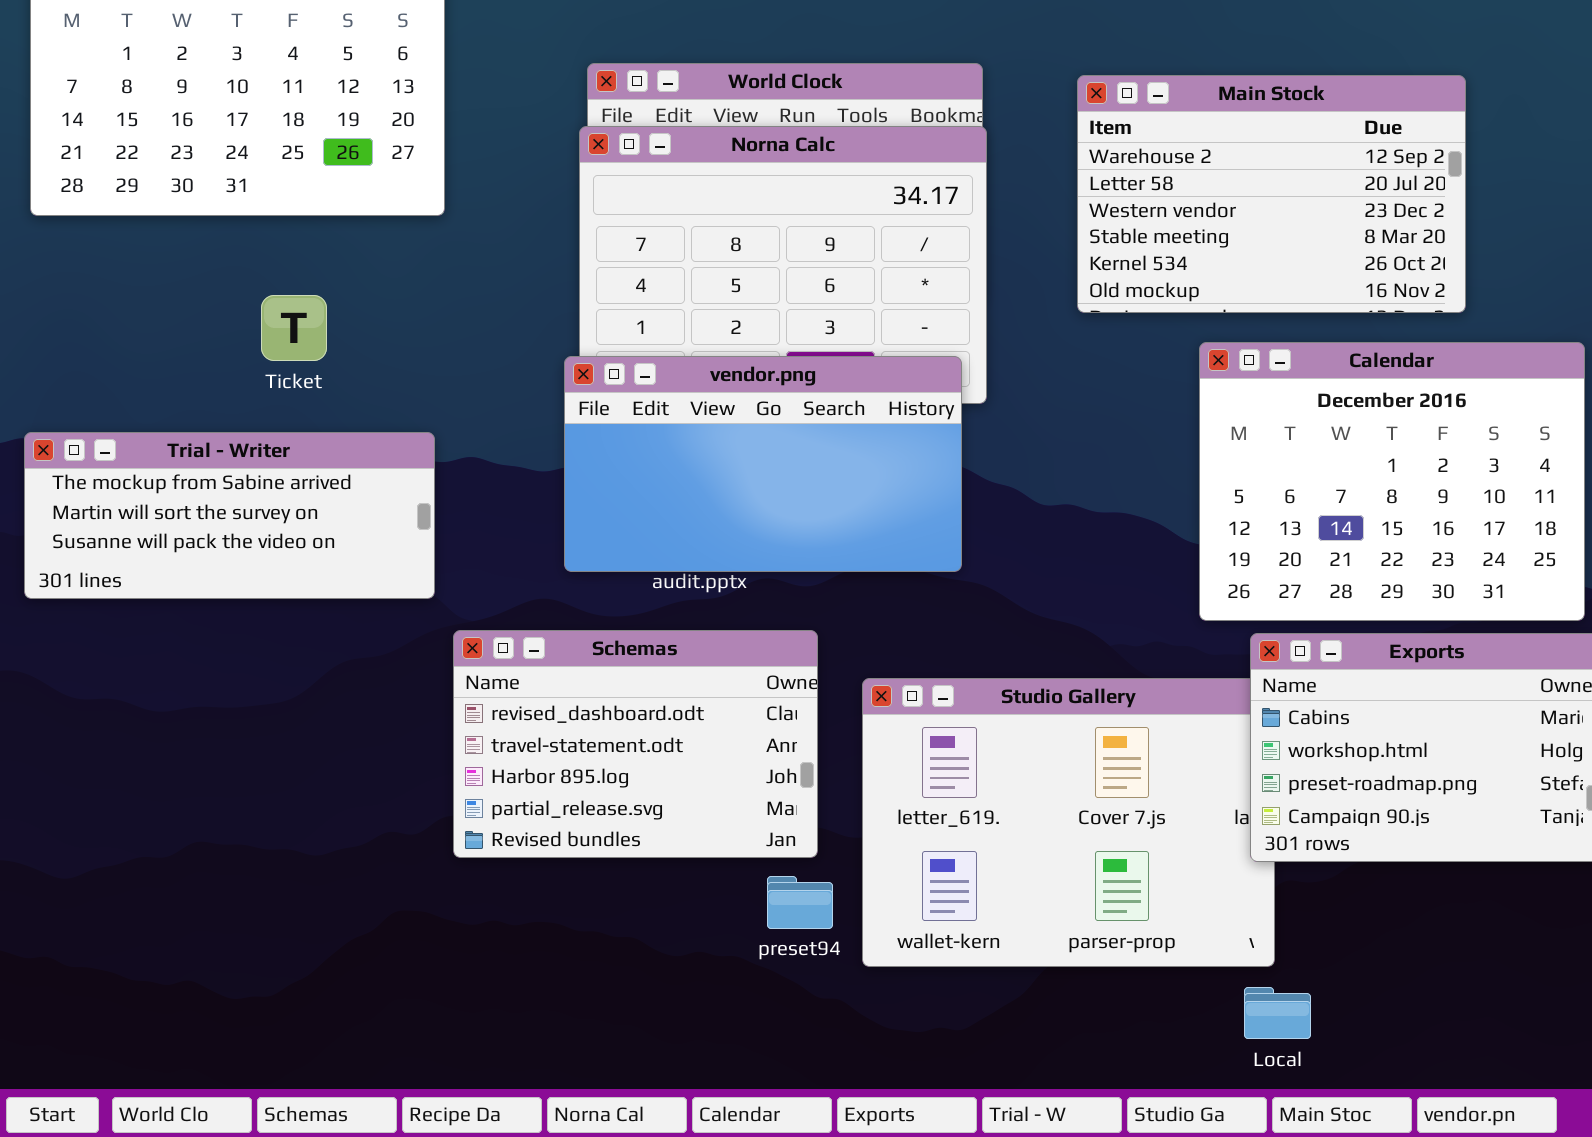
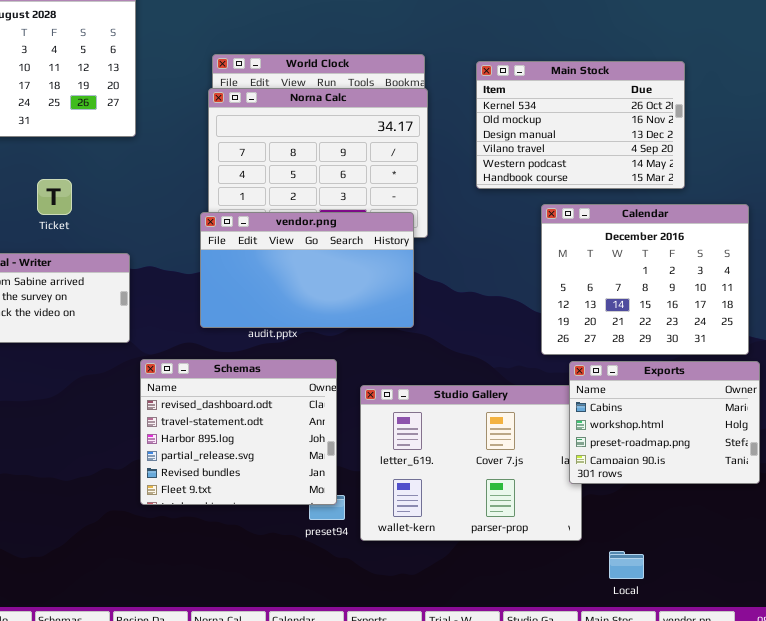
Main Stock: [1077,75,1466,313] -> [476,61,685,189], scrolled down 4 rows
Schemas: [453,630,818,858] -> [140,359,337,505], resized
Local: [1244,987,1311,1039] -> [609,551,644,579], moved

